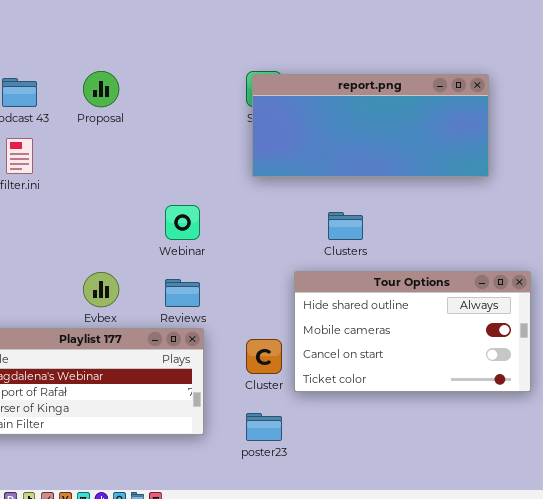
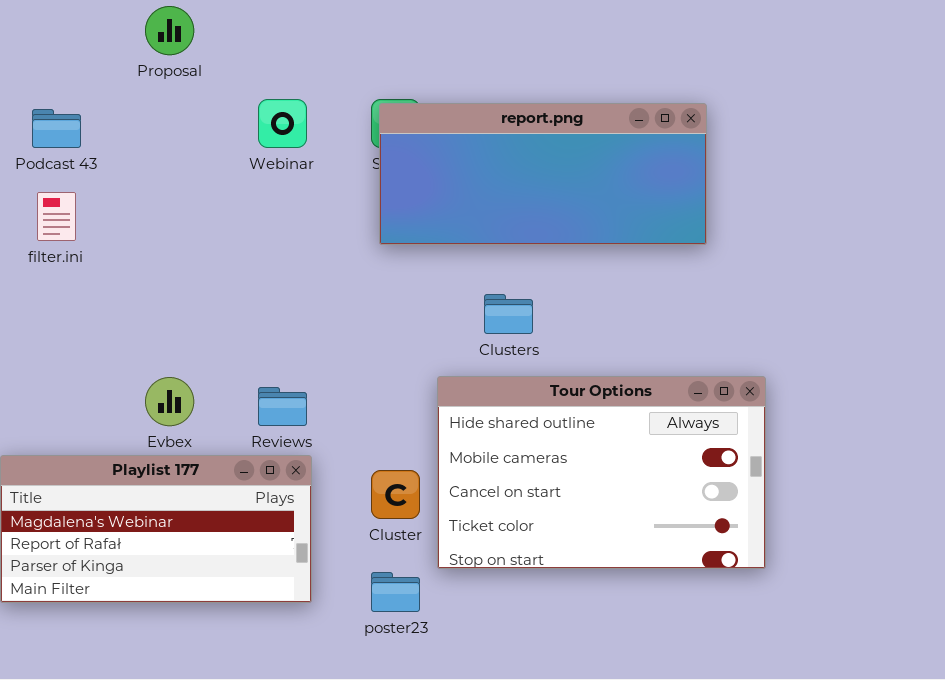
Proposal: [83,71,119,107] -> [145,6,194,55], moved
Webinar: [165,205,200,240] -> [258,99,307,148], moved
Tour Options: [294,271,531,392] -> [437,376,766,569], resized

